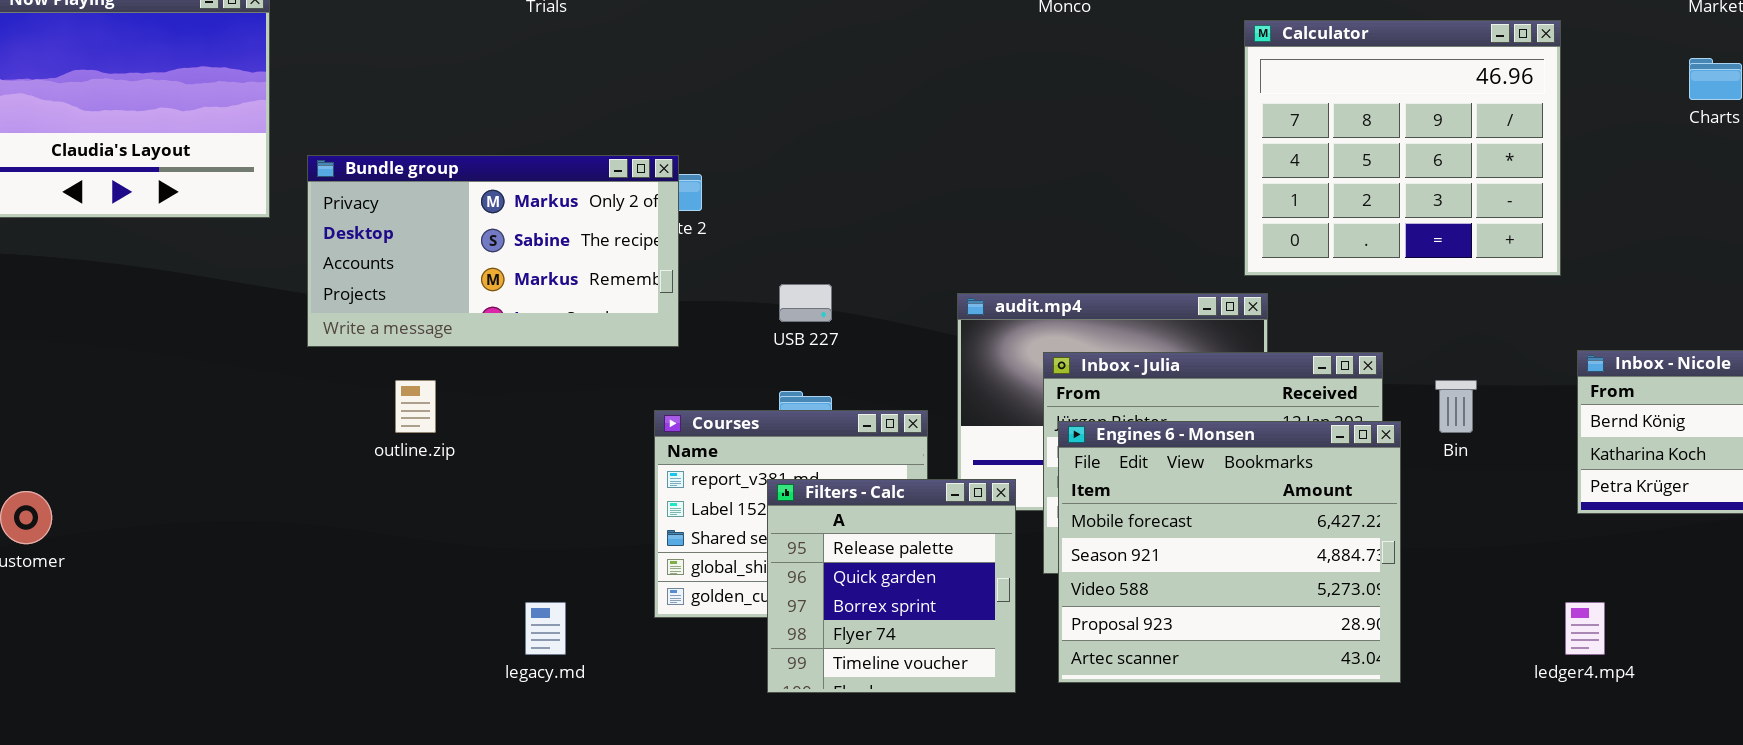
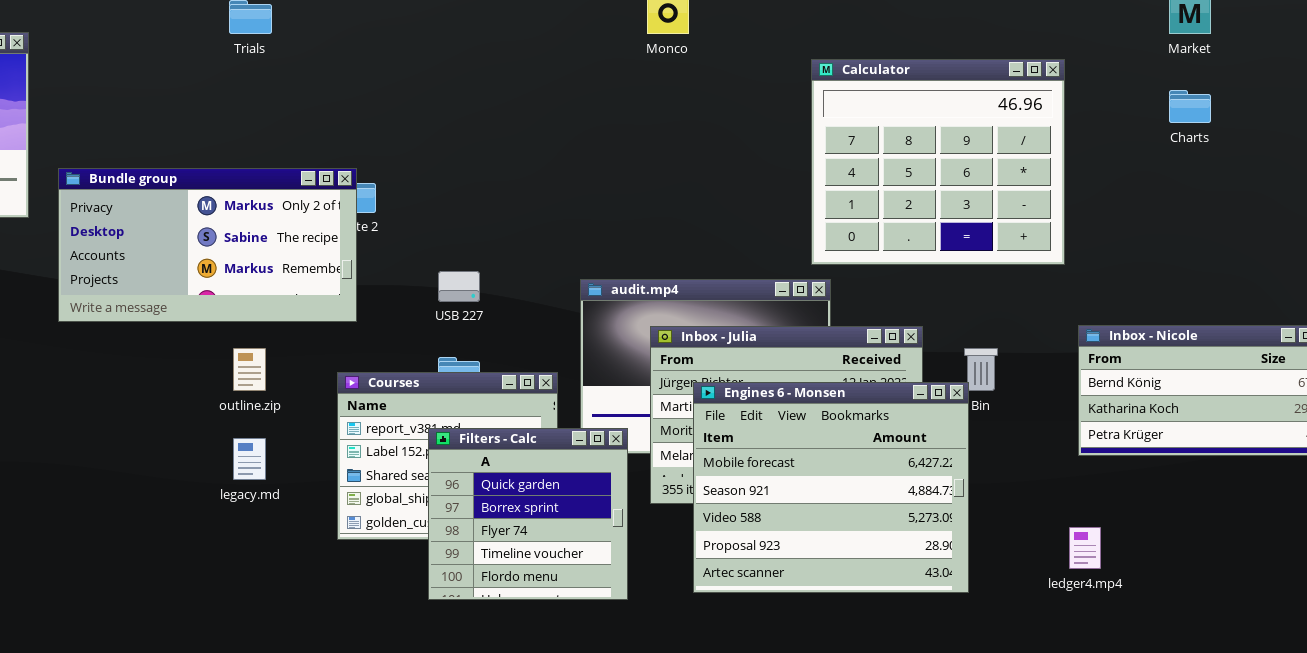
outline.zip: [395,380,436,433] -> [233,348,266,391], moved
Engines 6 - Monsen: [1058,421,1401,683] -> [693,382,969,593], moved
Filters - Calc: [767,479,1016,693] -> [428,428,628,600], scrolled down 1 row
legacy.md: [525,602,566,655] -> [233,438,266,480], moved

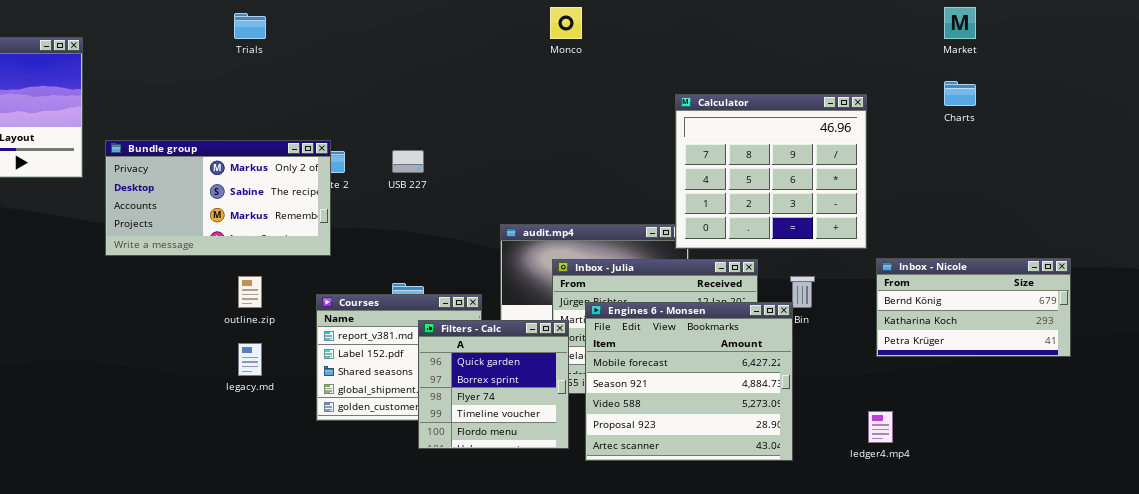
Calculator: [811,59,1065,265] -> [675,94,867,249], moved
USB 227: [438,271,480,302] -> [392,150,424,173], moved
Filters - Calc: [428,428,628,600] -> [418,320,569,449], moved

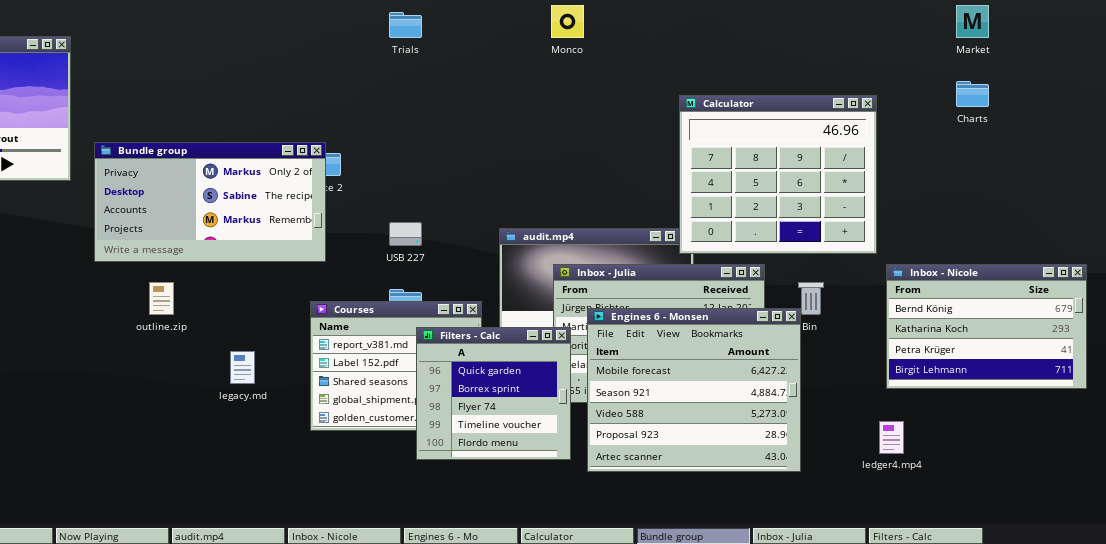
Trials: [234,13,266,39] -> [389,12,422,38], moved
USB 227: [392,150,424,173] -> [389,222,422,246], moved
Inbox - Nicole: [876,258,1071,357] -> [886,264,1087,389], resized
outline.zip: [238,276,262,308] -> [149,282,174,315], moved

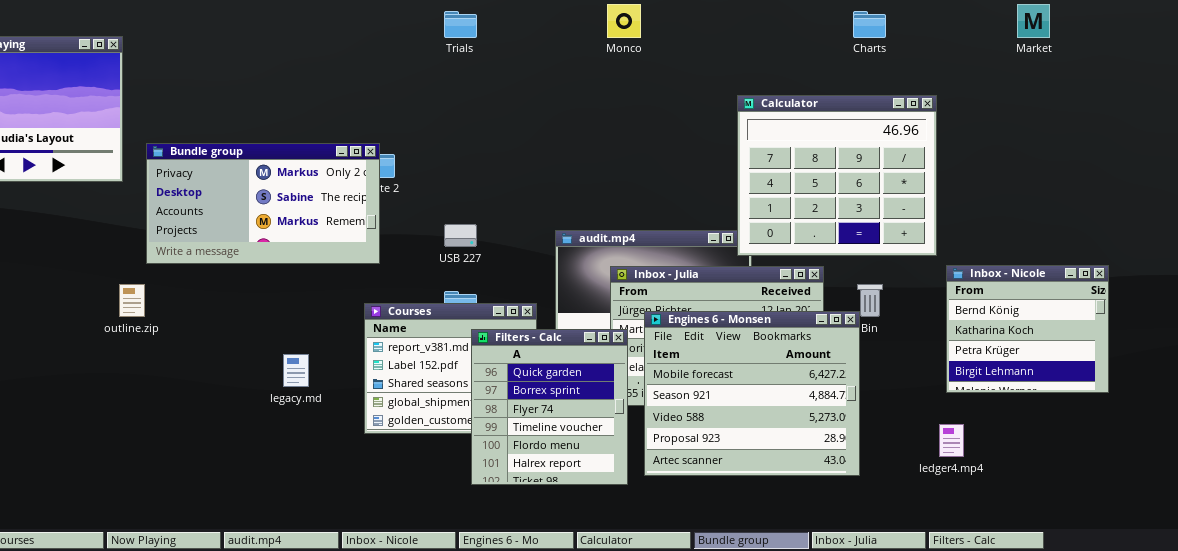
Charts: [956,81,989,107] -> [853,11,886,38], moved
Inbox - Nicole: [886,264,1087,389] -> [946,265,1109,393], resized
outline.zip: [149,282,174,315] -> [119,284,145,317], moved
Filters - Calc: [416,327,571,460] -> [471,329,628,485], resized

